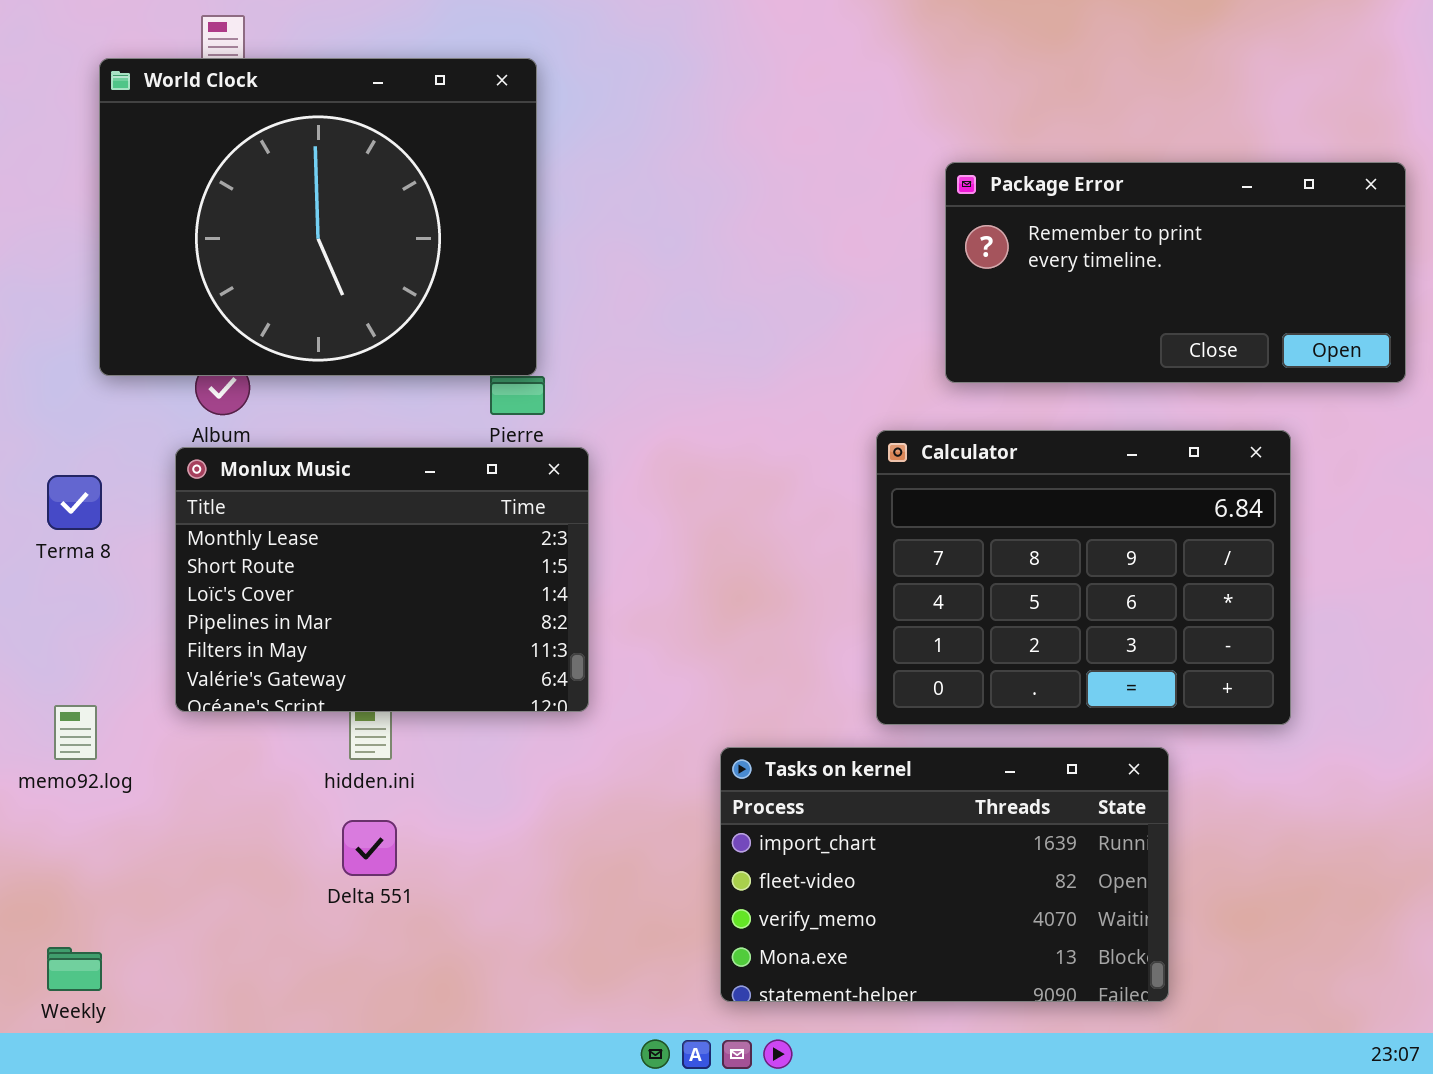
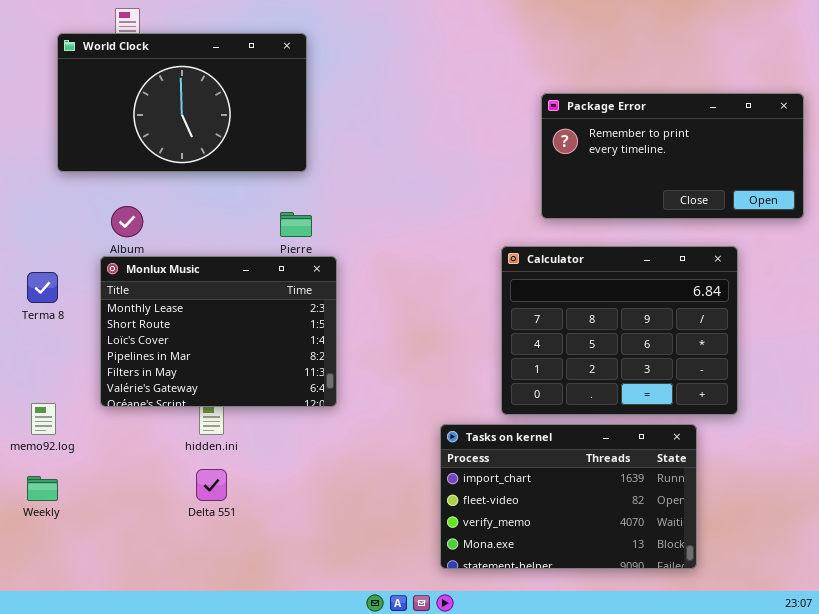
World Clock: [99,58,537,376] -> [57,33,307,172], resized
Tasks on kernel: [720,747,1169,1002] -> [440,424,697,569], moved
Weekly: [47,947,102,991] -> [27,476,58,501], moved

